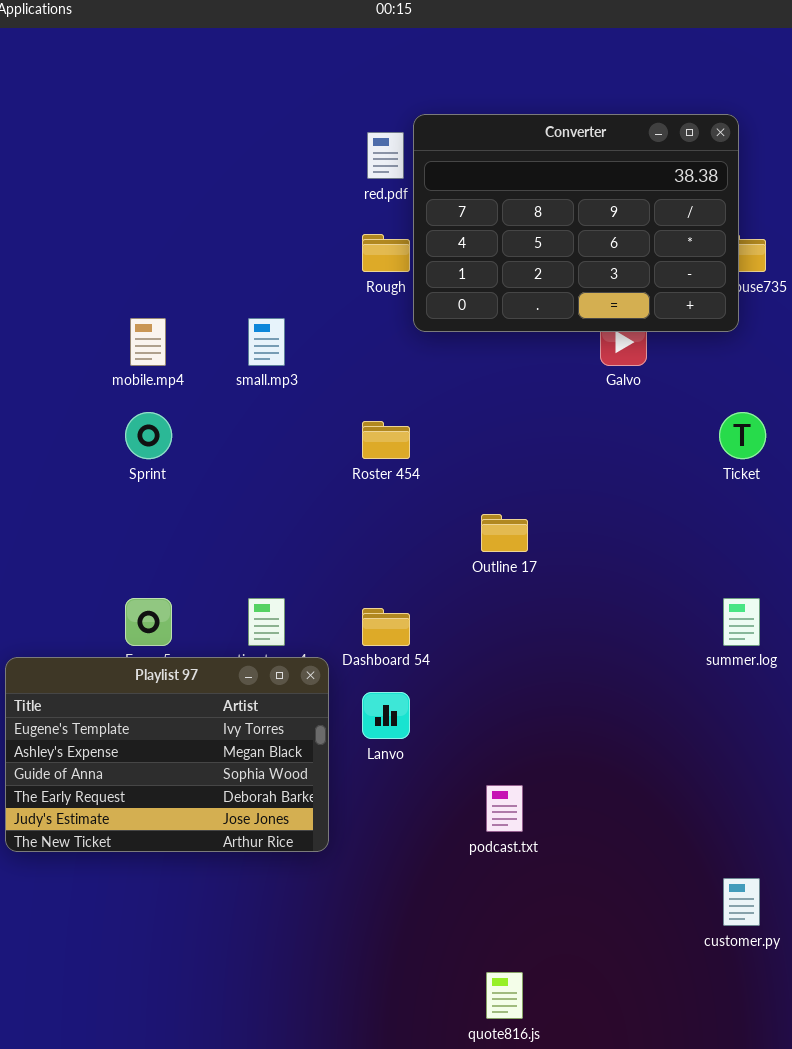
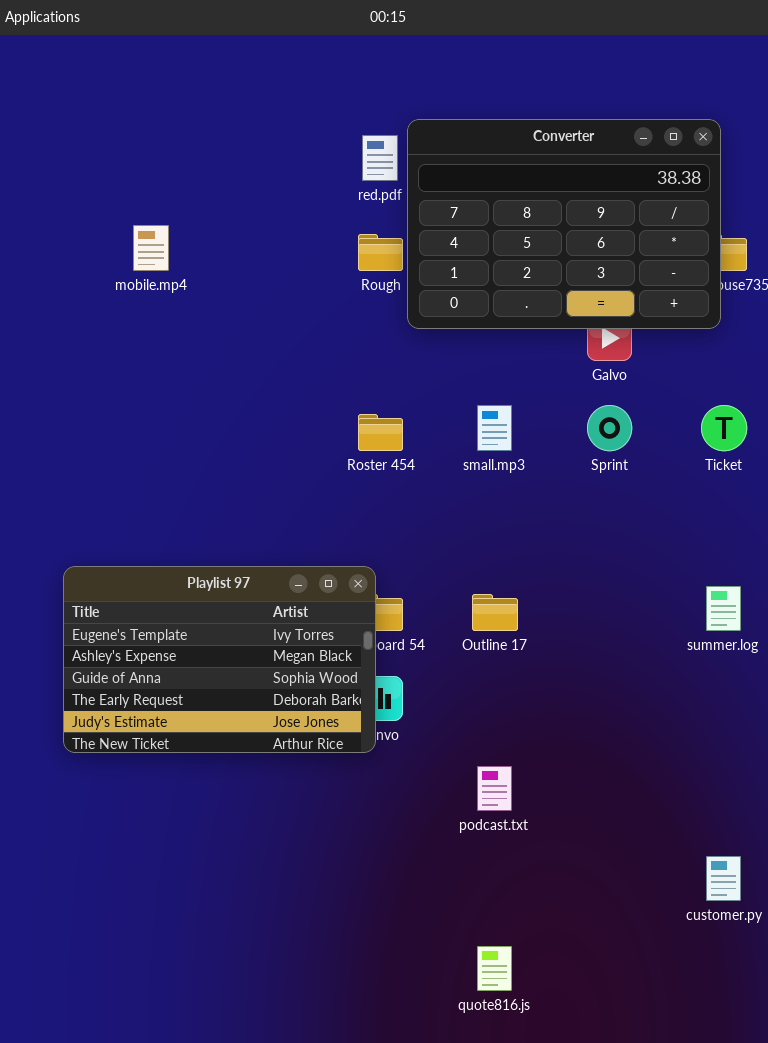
mobile.mp4: [130,318,166,366] -> [133,225,169,271], moved
small.mp3: [248,318,285,366] -> [477,405,512,451], moved
Sprint: [125,412,172,459] -> [587,405,632,451], moved
Outline 17: [481,514,528,552] -> [472,594,518,631], moved
Playlist 97: [5,657,329,852] -> [63,566,376,753], moved

